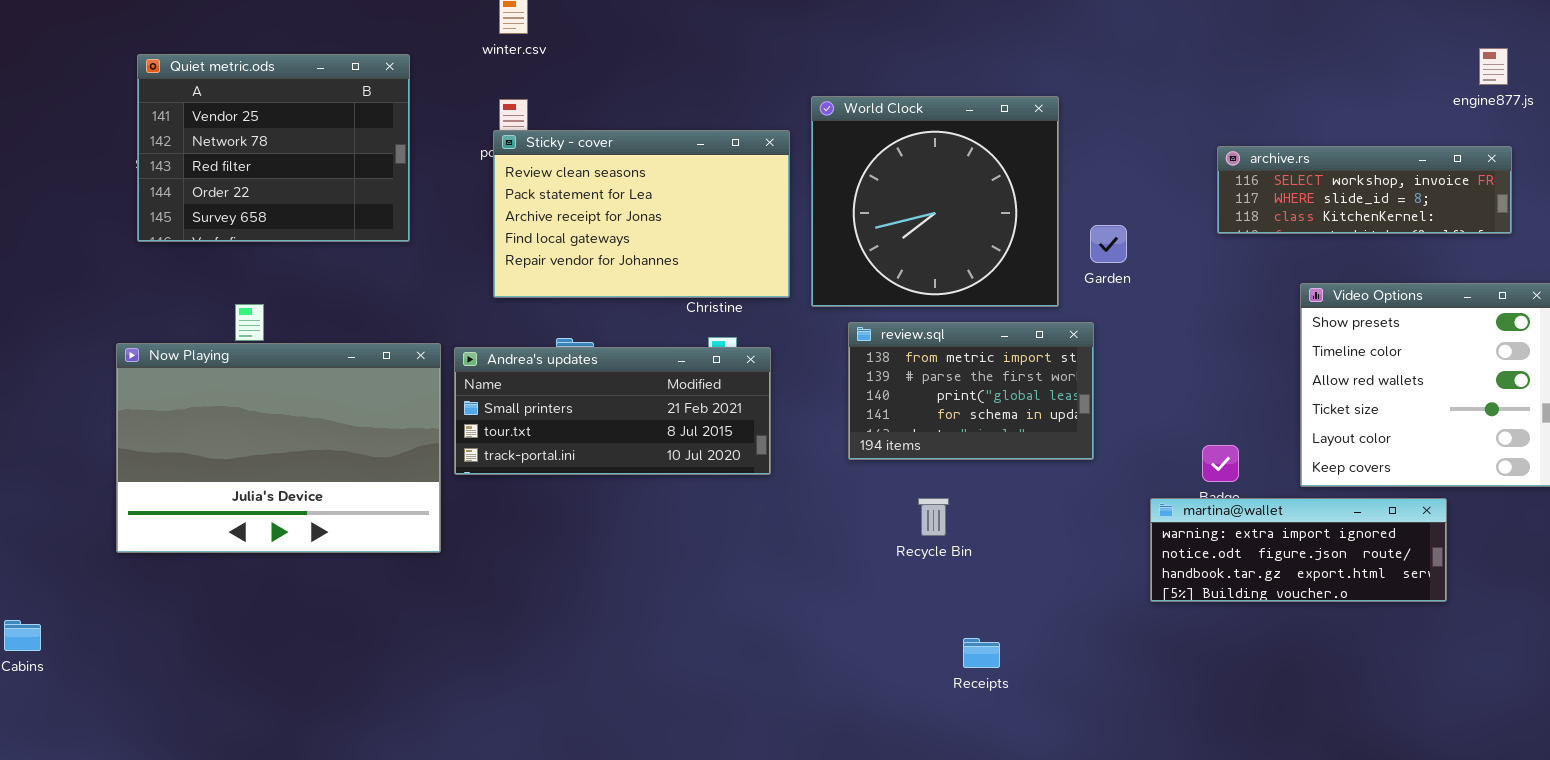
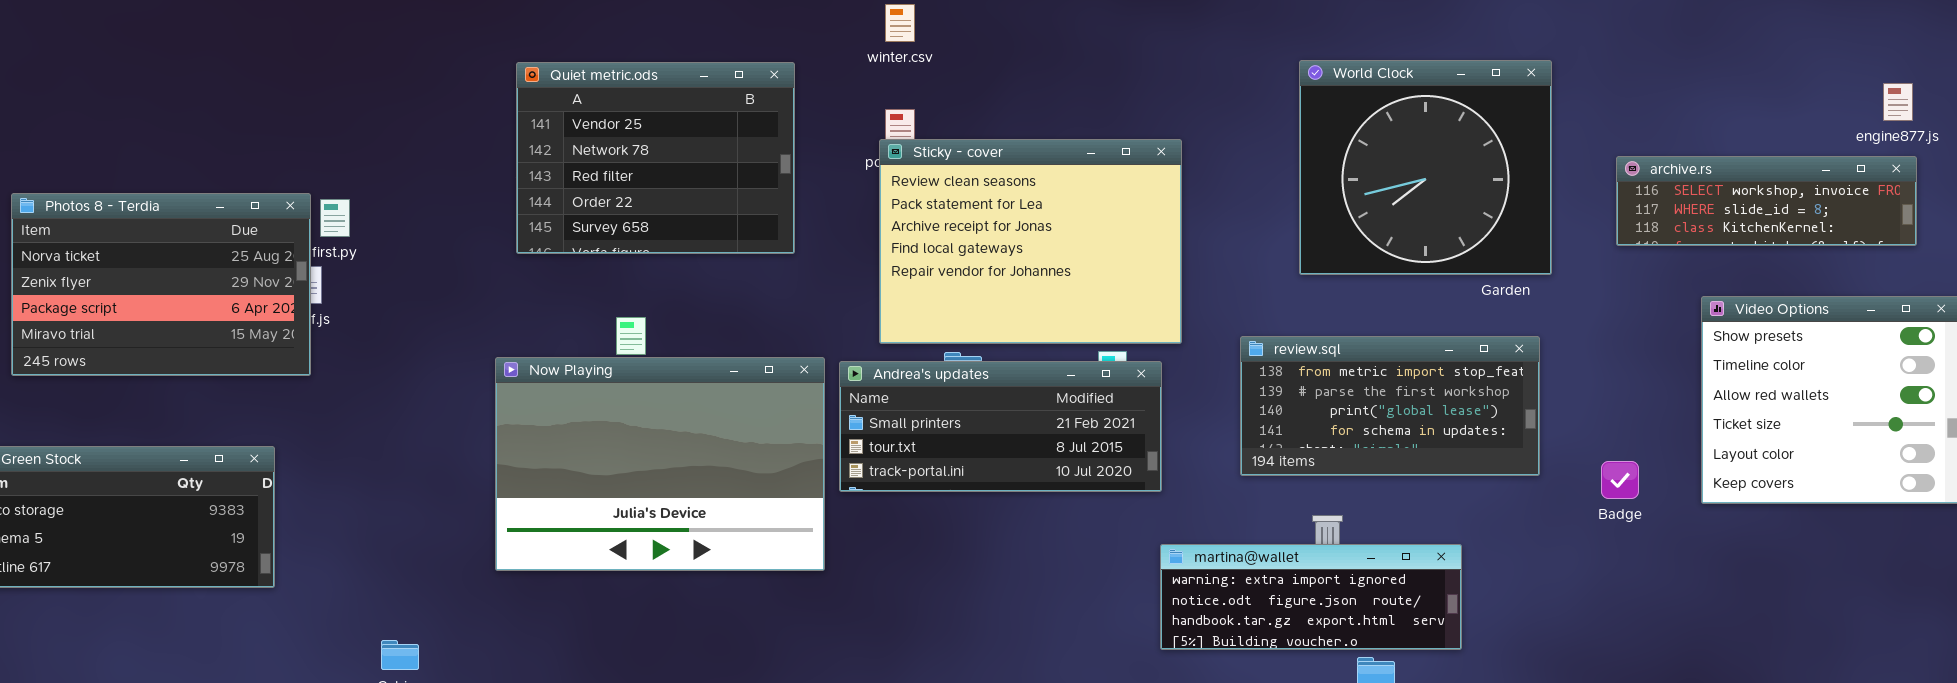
engine877.js: [1479,48,1508,85] -> [1883,83,1913,121], moved
World Clock: [811,96,1059,307] -> [1299,60,1552,275], moved
Sticky - cover: [493,130,790,298] -> [879,139,1182,344], resized
review.sql: [848,322,1094,460] -> [1240,336,1540,476], resized
martina@wallet: [1150,498,1447,602] -> [1160,544,1462,650], moved

